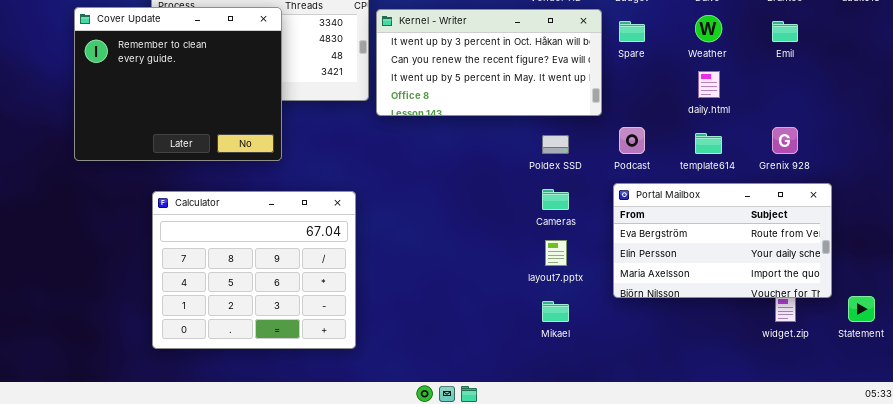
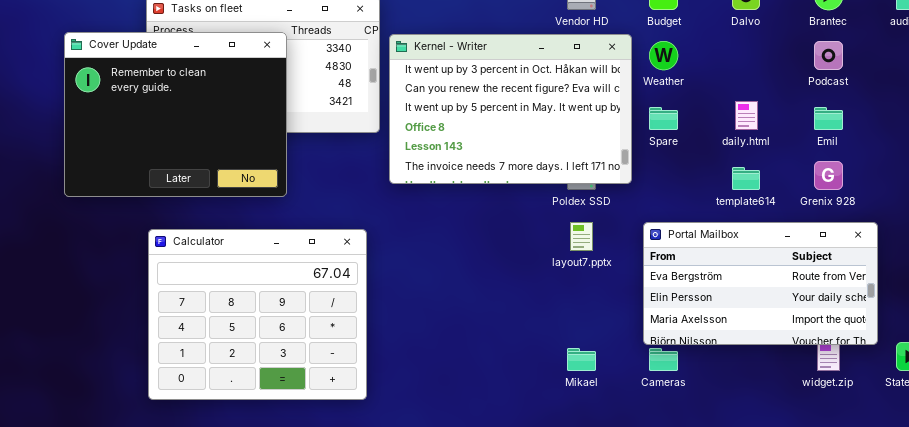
Kernel - Writer: [376,9,602,116] -> [389,34,632,184], resized
Weather: [695,15,722,42] -> [649,41,678,70], moved
Spare: [619,21,645,42] -> [649,107,678,130], moved
Emil: [772,21,798,42] -> [814,107,843,130], moved
Podcast: [619,127,645,154] -> [814,41,843,70], moved
Cameras: [542,189,569,210] -> [649,348,678,371], moved
layout7.pptx: [545,240,567,266] -> [570,222,593,251], moved

